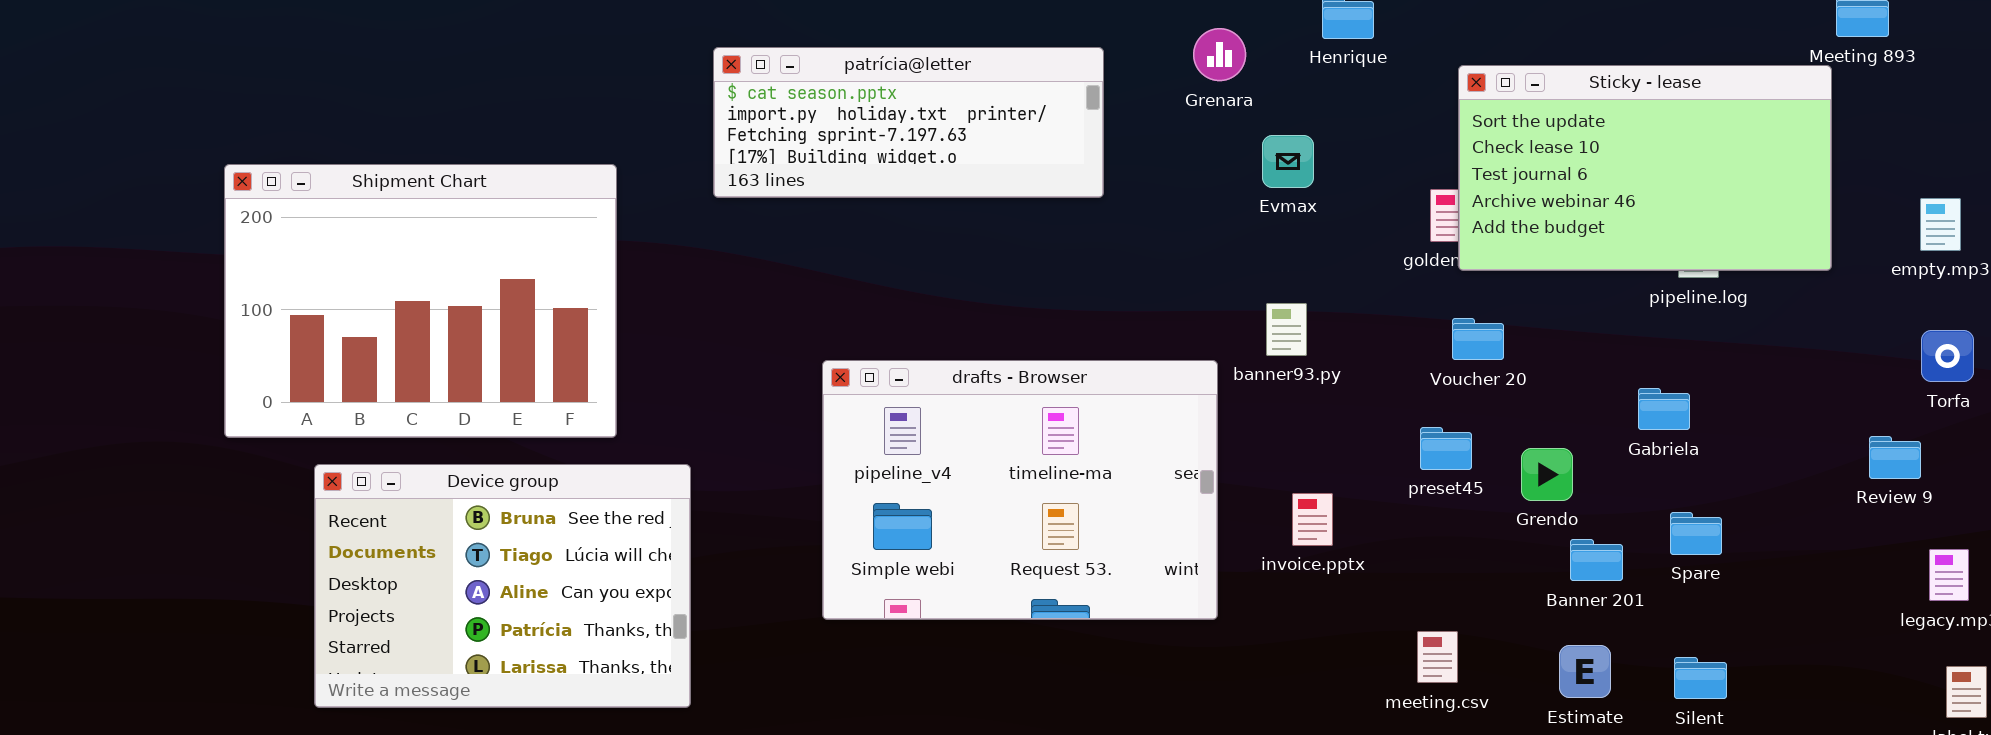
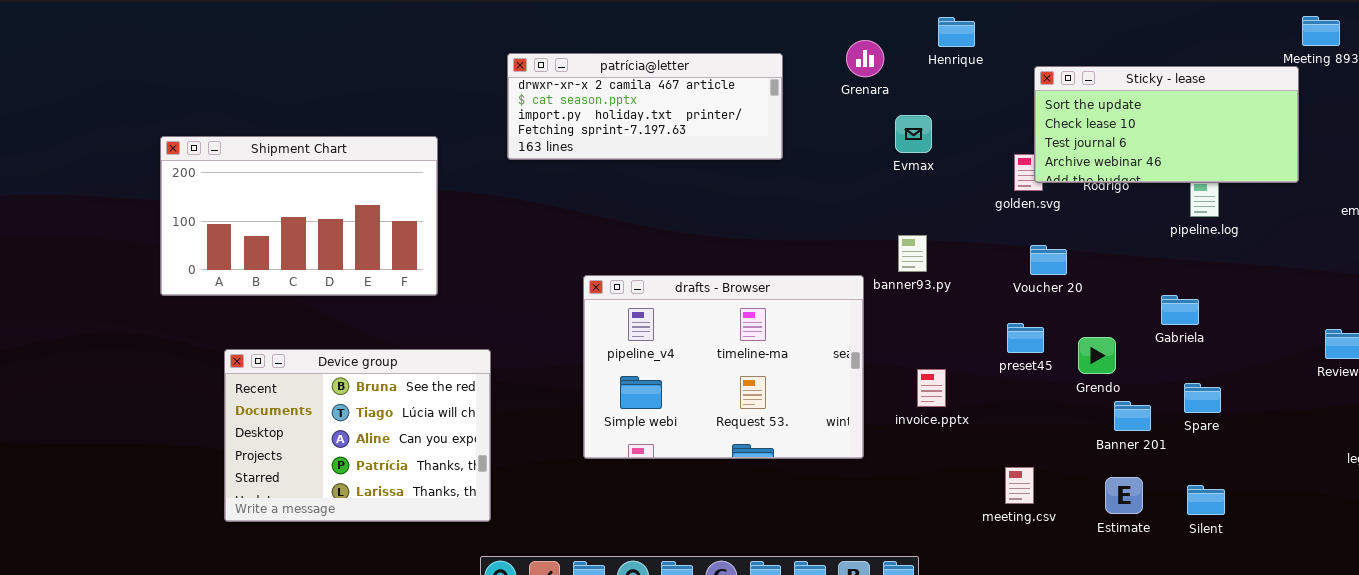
patrícia@letter: [713,47,1104,198] -> [507,53,783,160], scrolled up 1 row
Sticky - lease: [1458,65,1832,271] -> [1034,66,1299,183], resized
Shipment Chart: [224,164,617,438] -> [160,136,438,296], resized

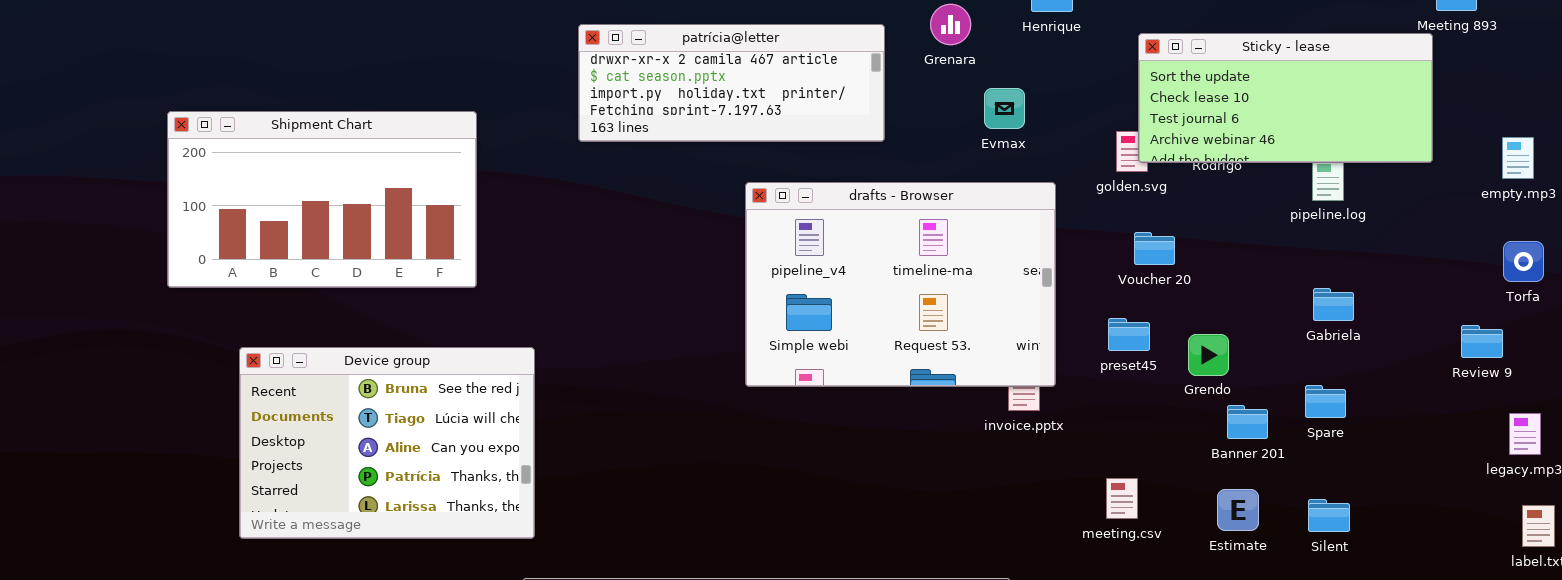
patrícia@letter: [507,53,783,160] -> [578,24,885,142], moved
drafts - Browser: [583,275,864,459] -> [745,182,1056,387], moved
Gabriela: [1161,295,1199,325] -> [1313,288,1354,321], moved

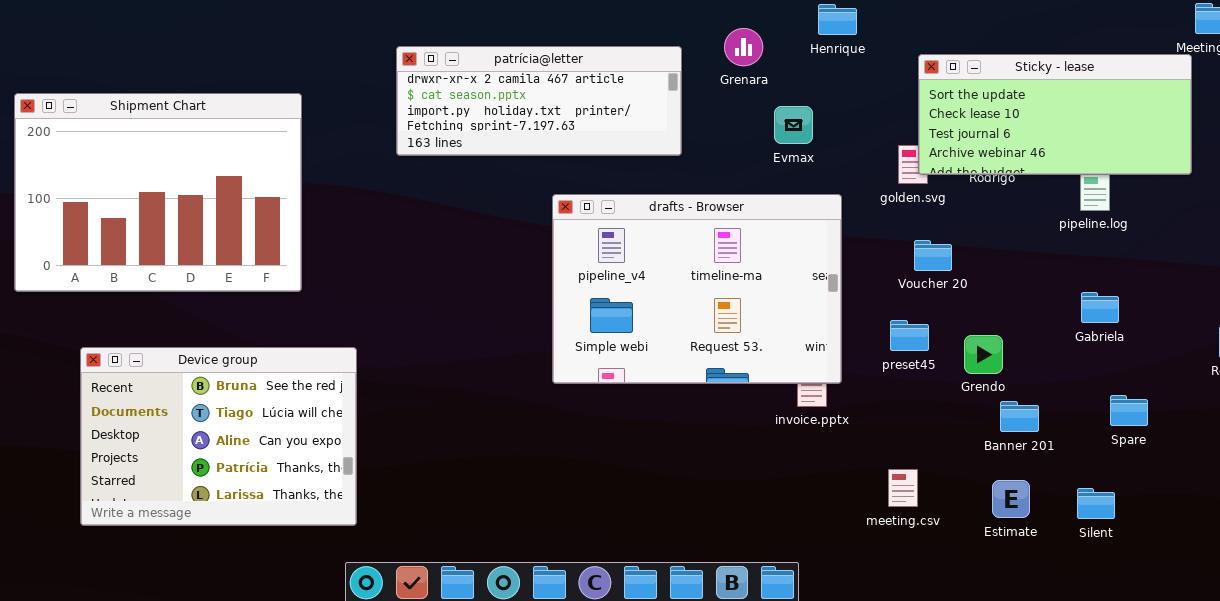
Shipment Chart: [167,111,477,288] -> [14,93,302,292], resized
Spare: [1305,385,1346,418] -> [1110,395,1148,426], moved

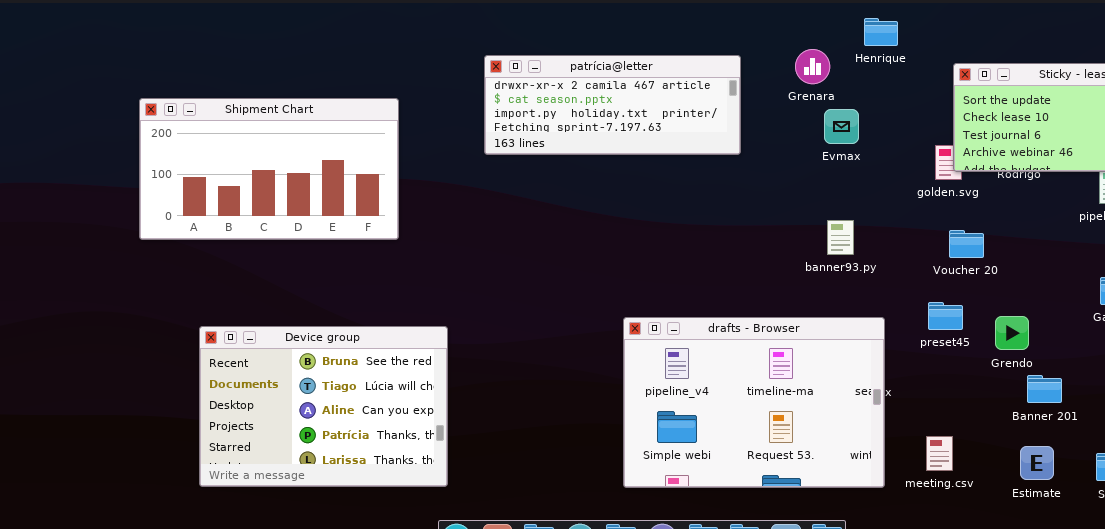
Grenara: [724,28,763,66] -> [795,49,830,84], moved
Shipment Chart: [14,93,302,292] -> [139,98,399,240], resized
drafts - Browser: [552,194,842,384] -> [623,317,885,488], moved

